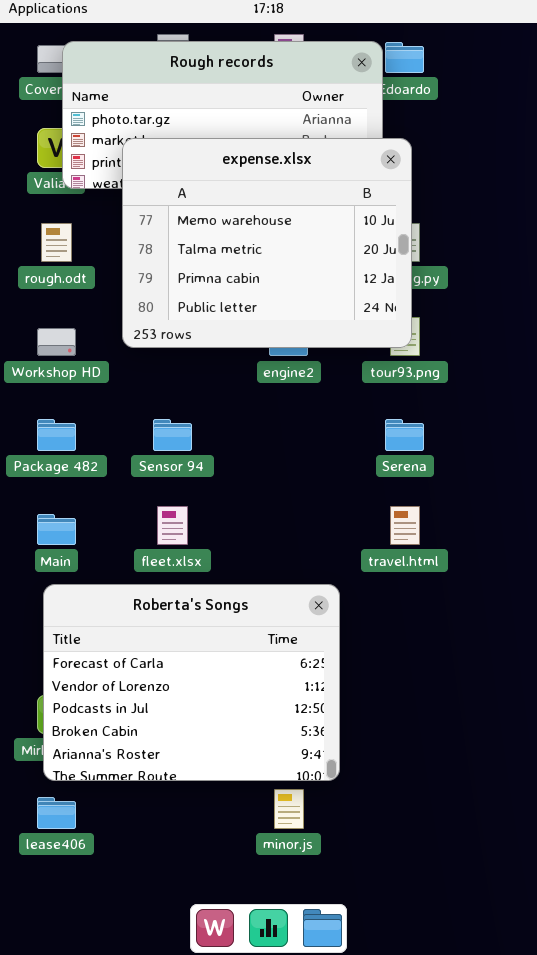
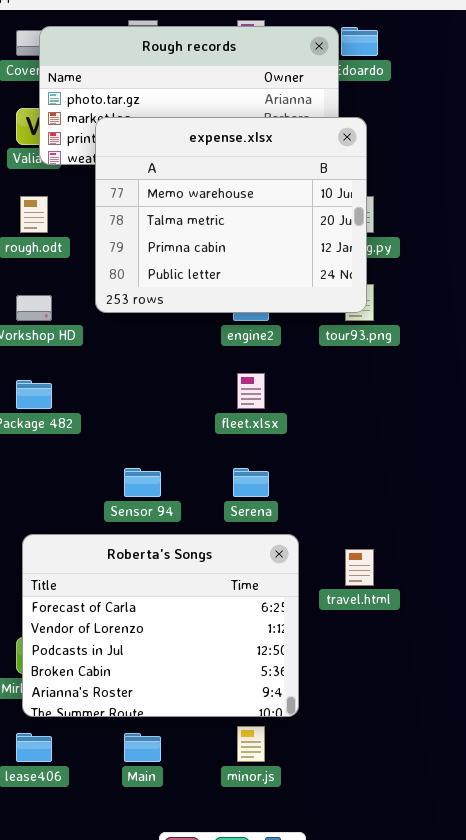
Sensor 94: [153,419,192,451] -> [124,468,161,497], moved
Serena: [385,419,424,451] -> [233,468,269,497], moved
fleet.xlsx: [157,506,188,545] -> [237,373,265,409], moved
travel.html: [390,506,420,545] -> [345,549,374,586], moved
Main: [37,514,76,545] -> [124,733,161,762], moved

